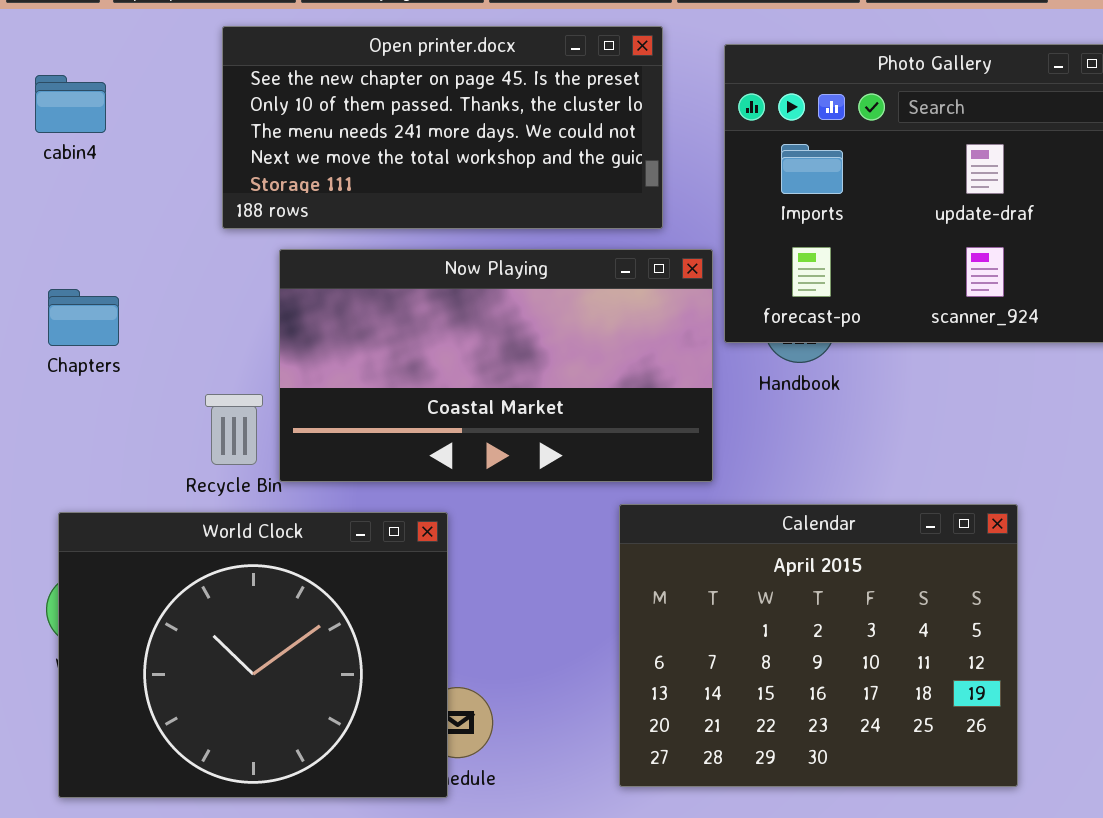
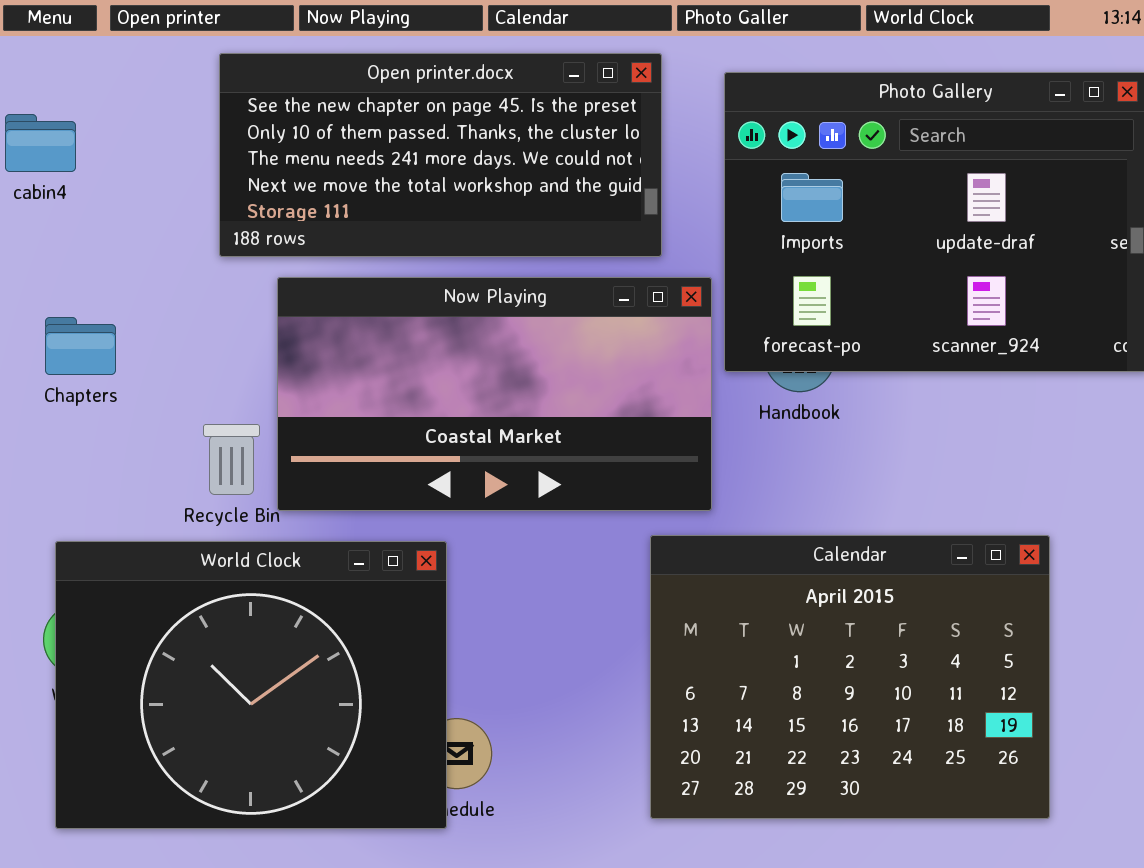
cabin4: [35,75,106,133] -> [5,114,76,172], moved
Calendar: [619,504,1018,787] -> [650,535,1050,819], moved

